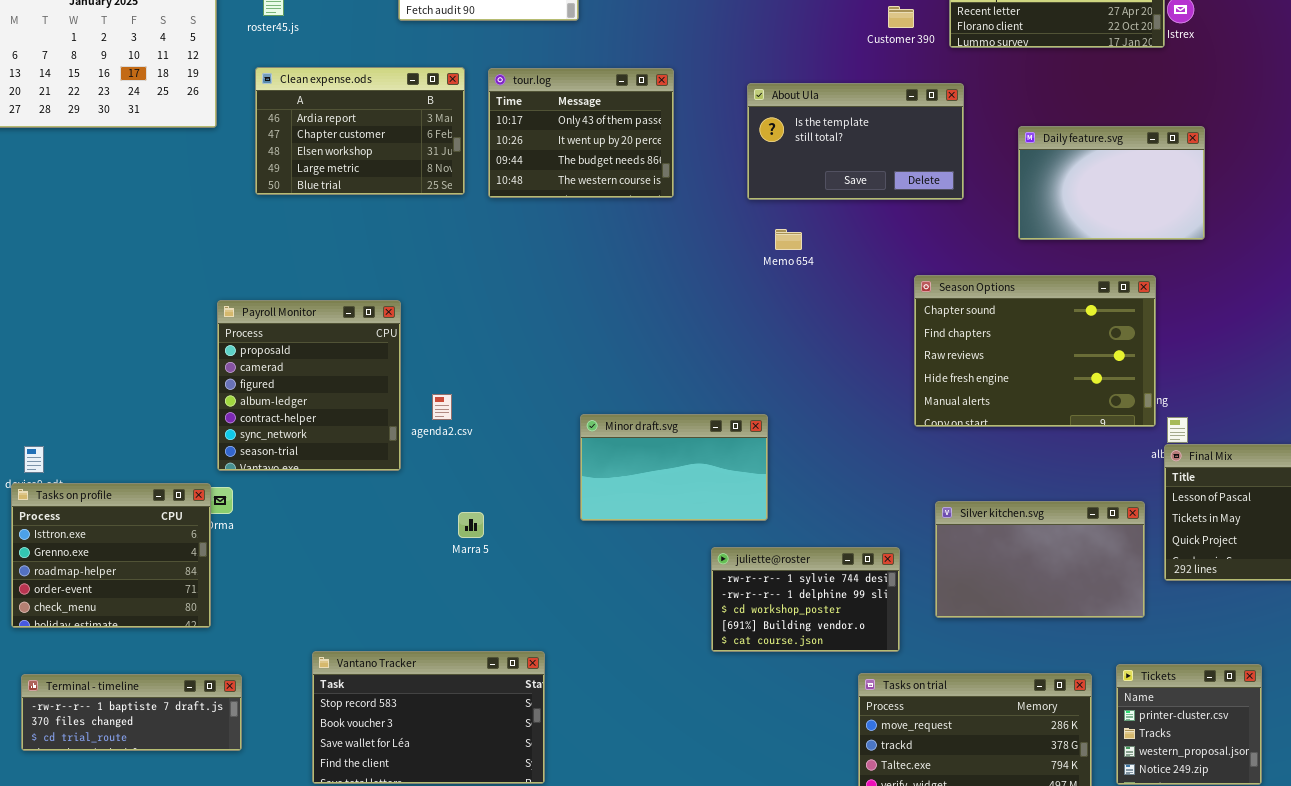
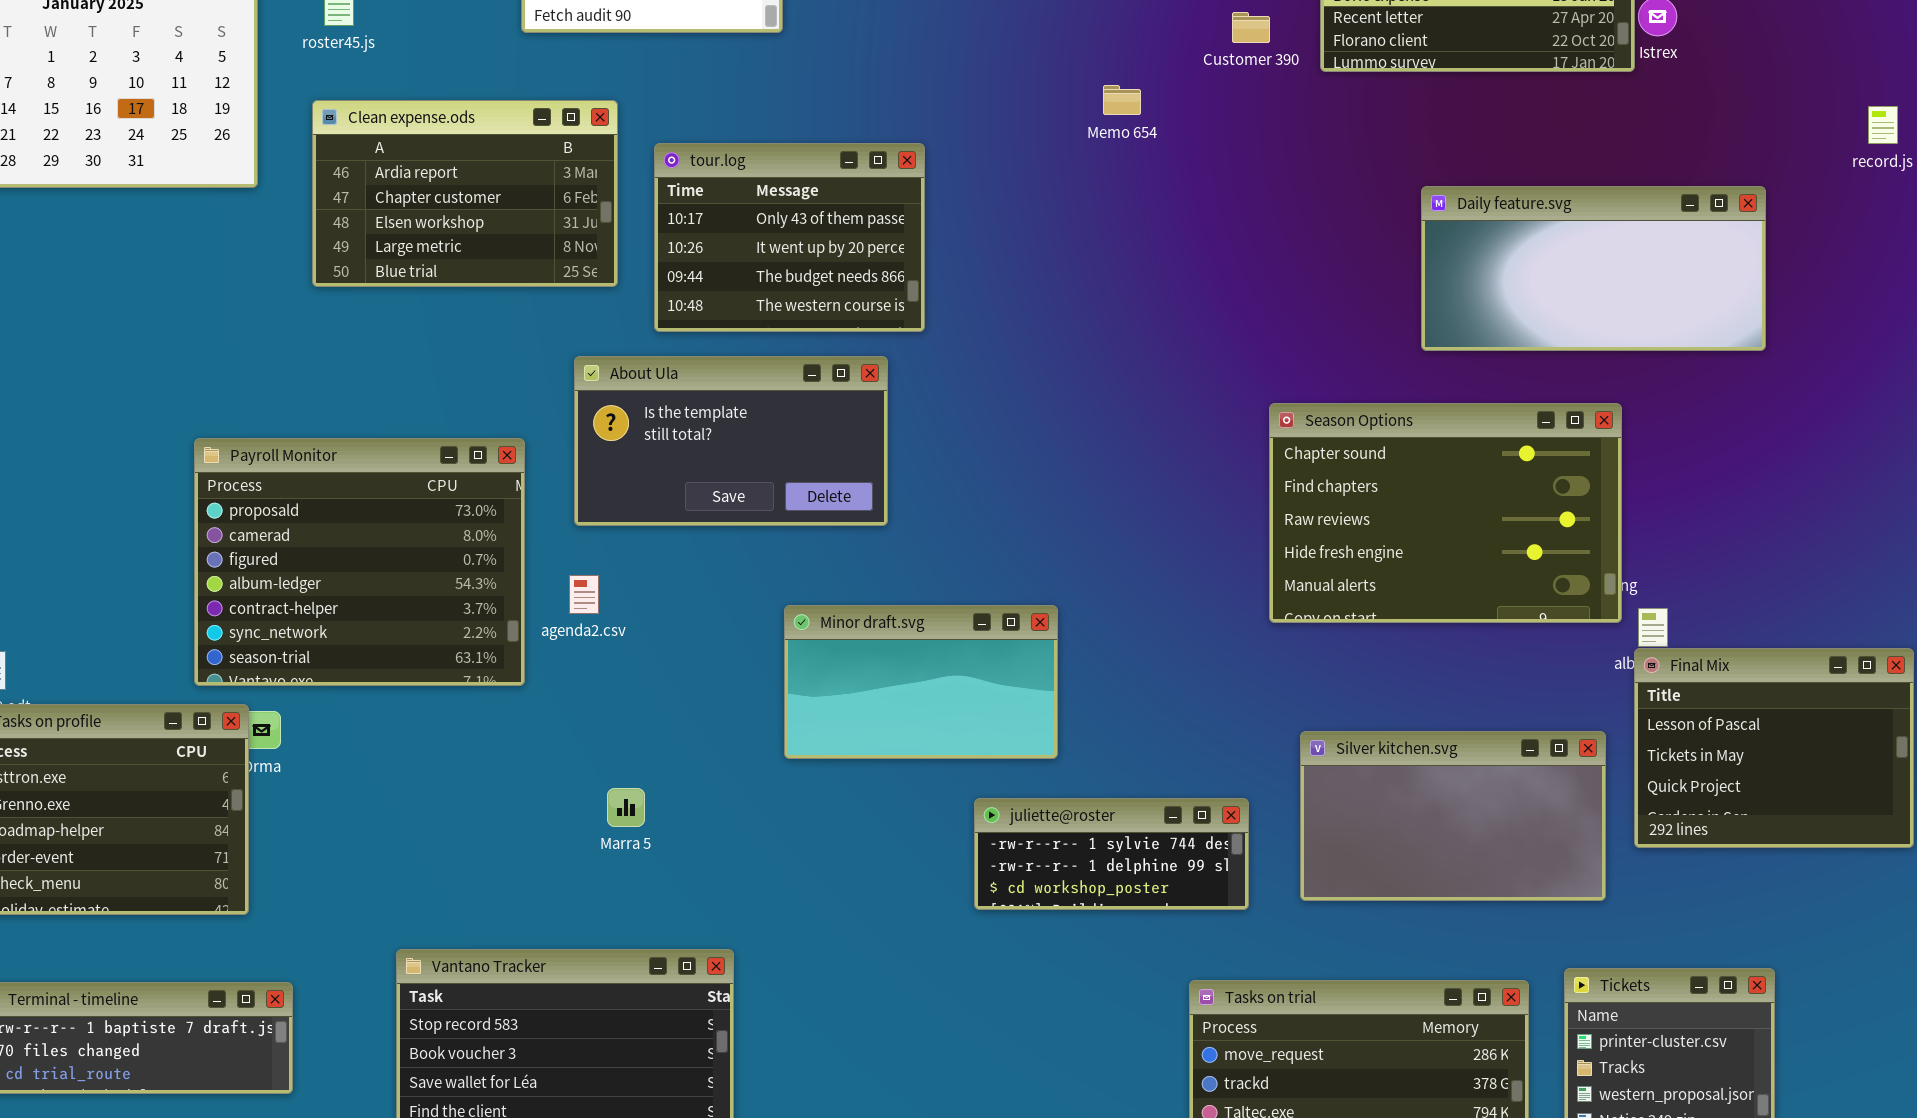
tour.log: [488,68,674,198] -> [654,143,925,332], moved
About Ula: [747,83,964,200] -> [574,356,888,526], moved
Daily feature.svg: [1018,126,1205,240] -> [1421,186,1766,351], resized
Memo 654: [775,229,802,250] -> [1103,85,1141,115], moved
Payroll Monitor: [217,300,401,471] -> [194,438,525,686], resized
Marra 5: [458,512,484,538] -> [607,788,645,827], moved
juliette@roster: [711,547,900,652] -> [974,798,1249,910], resized

